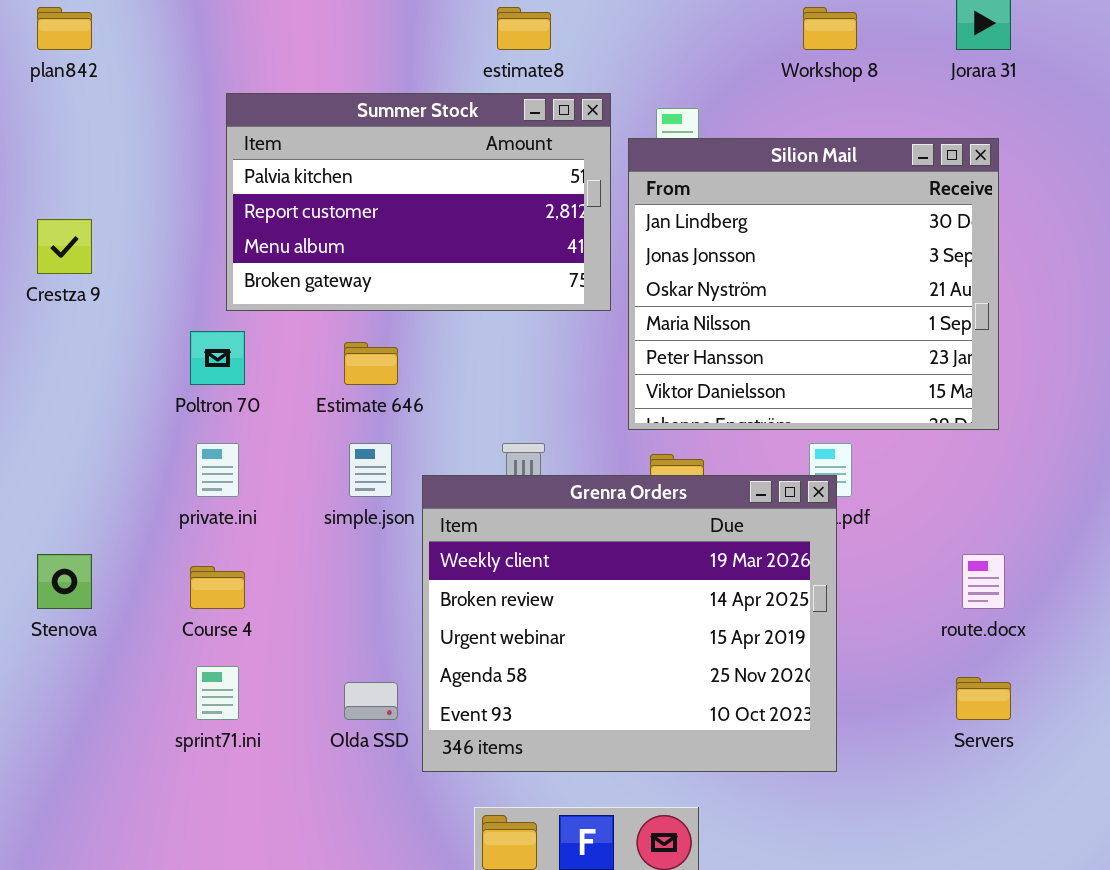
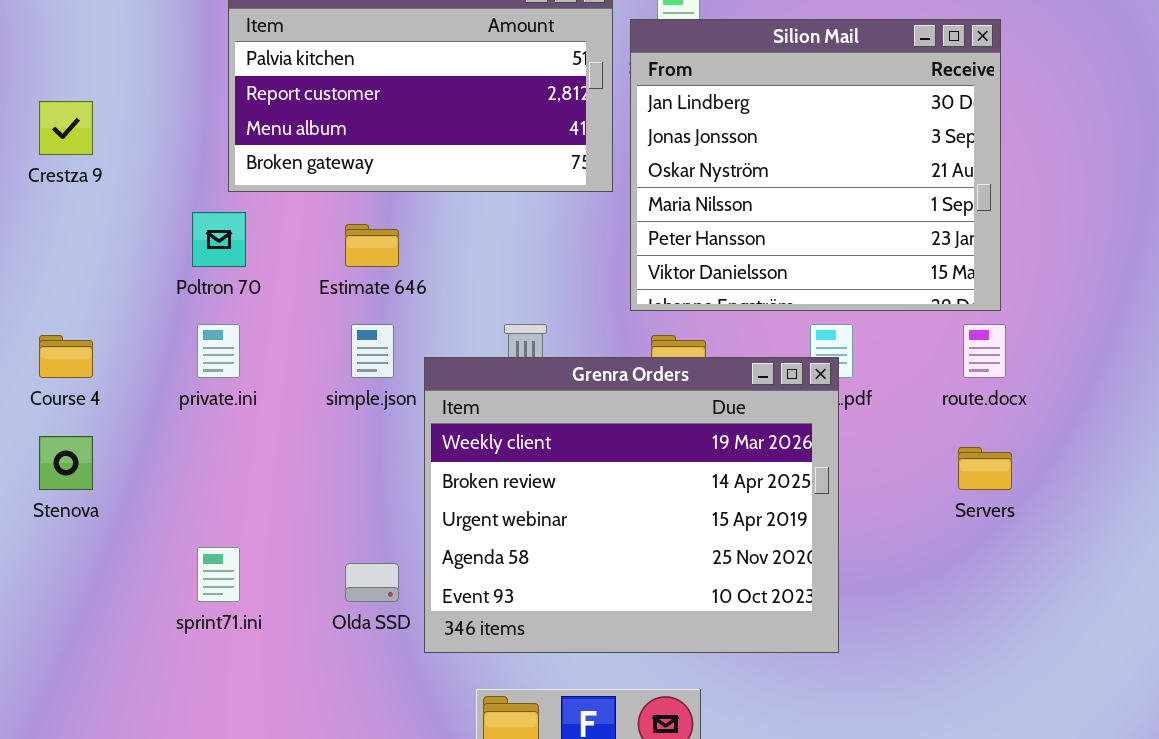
route.docx: [962,554,1005,609] -> [963,324,1006,378], moved
Course 4: [190,566,245,609] -> [39,335,93,378], moved
Servers: [956,677,1011,720] -> [958,447,1012,490], moved

